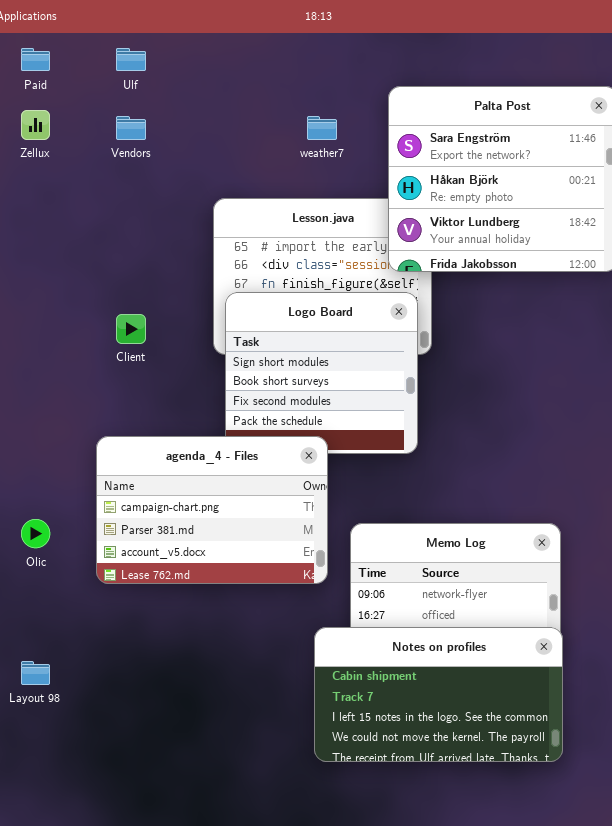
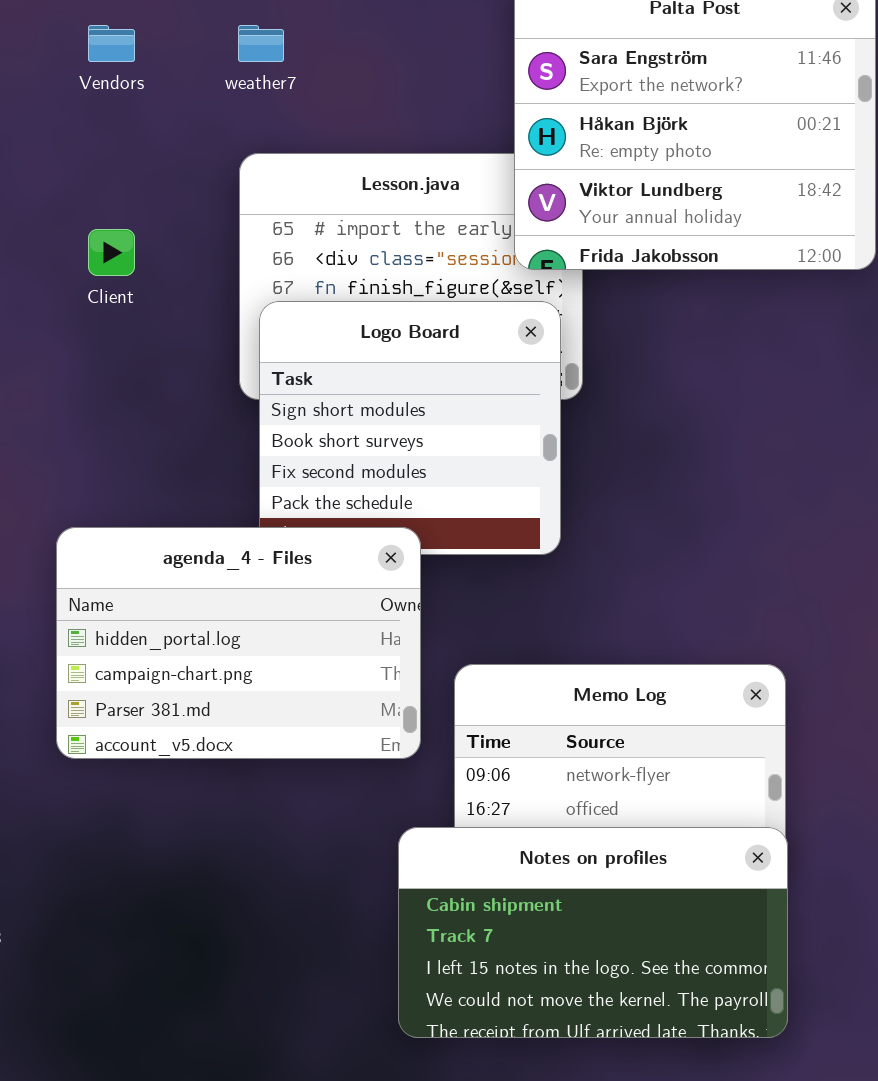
weather7: [307,116,337,140] -> [238,25,284,62], moved
Client: [116,314,146,344] -> [88,229,135,276], moved
agenda_4 - Files: [96,436,328,584] -> [56,527,421,759], scrolled up 1 row

